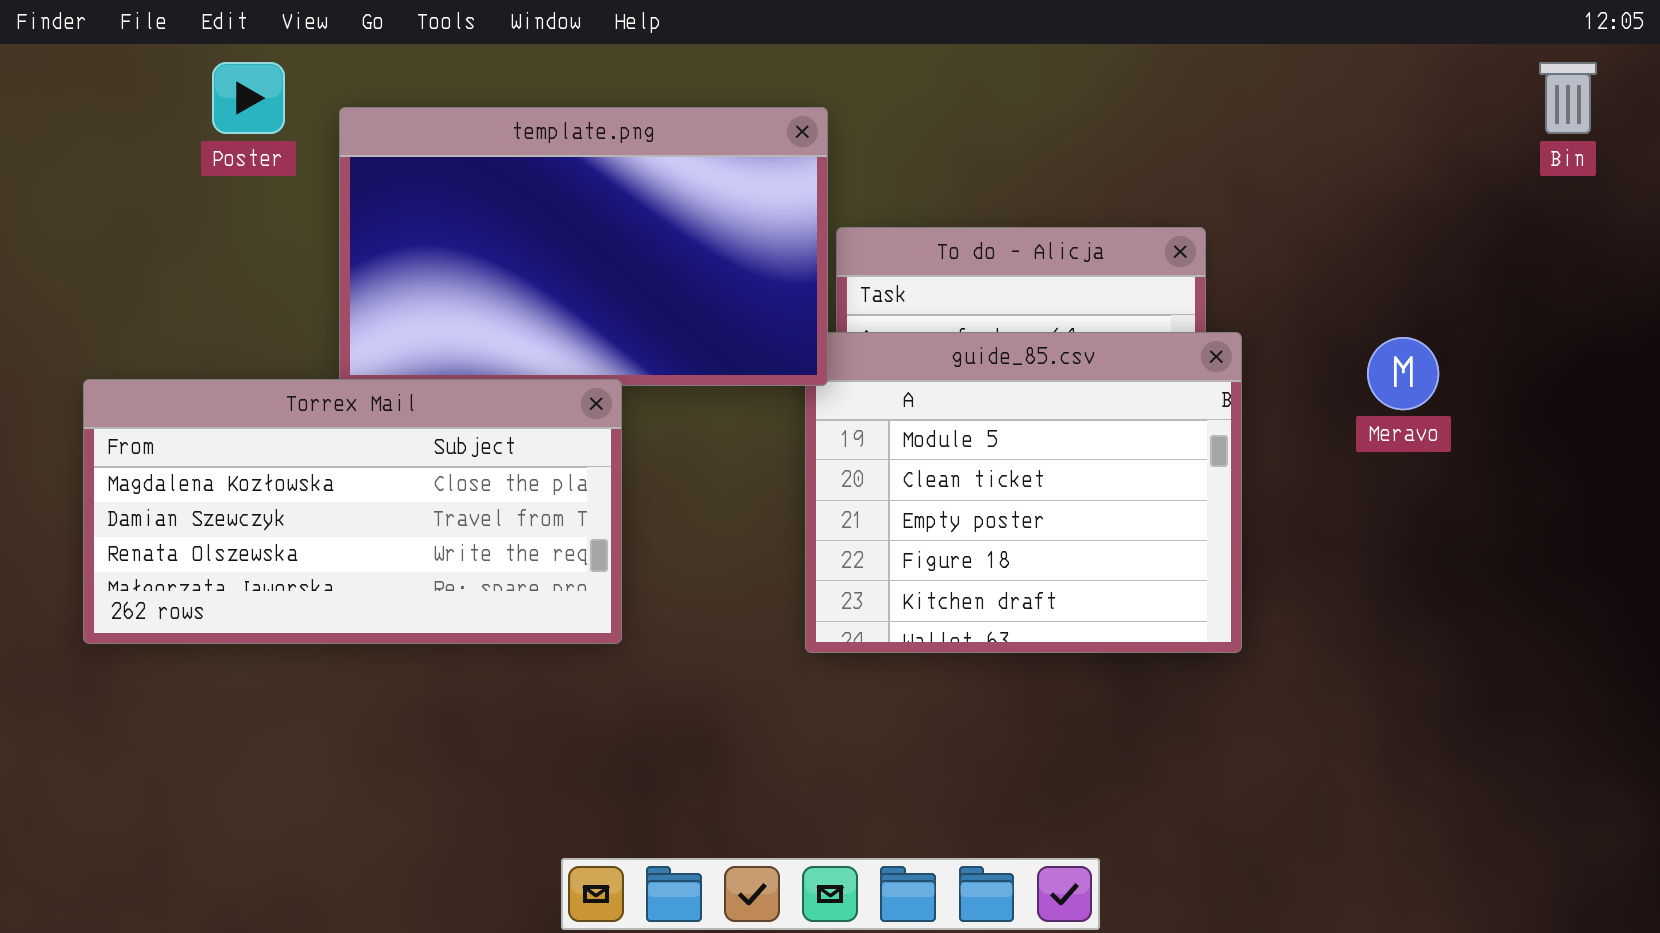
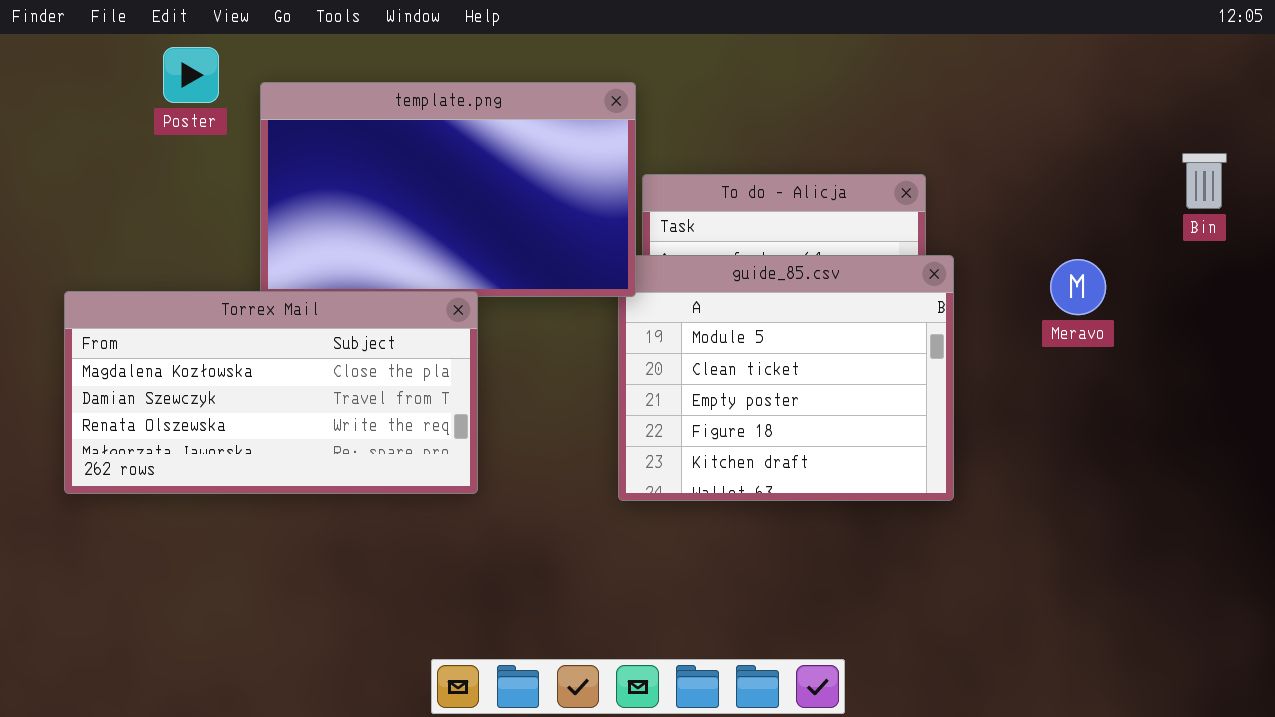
Bin: [1539,62,1597,134] -> [1182,153,1227,209], moved

